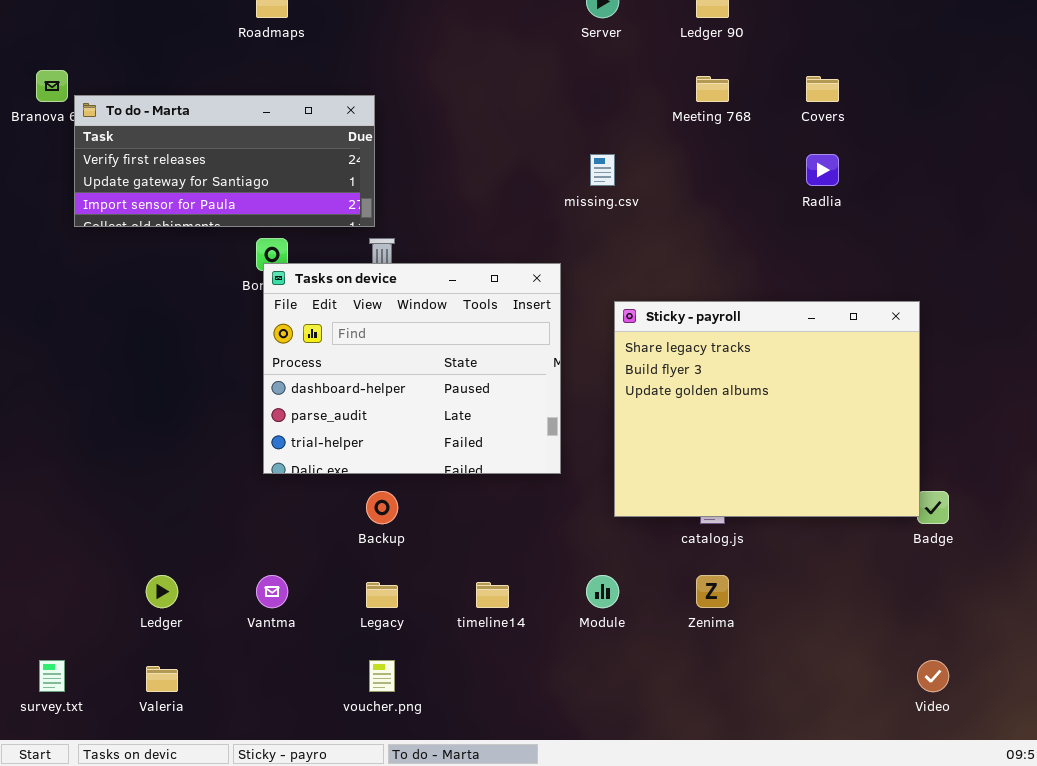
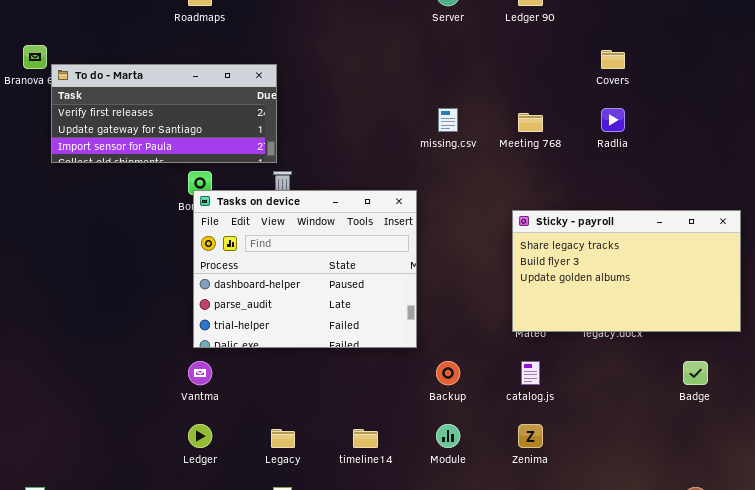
Meeting 768: [696,76,729,102] -> [518,113,543,132], moved
Sticky - payroll: [614,301,920,517] -> [512,210,741,332], moved, resized
Backup: [366,491,398,524] -> [436,361,460,385], moved
Ledger: [146,575,178,608] -> [188,424,212,448], moved
Vantma: [256,575,288,608] -> [188,361,212,385], moved

